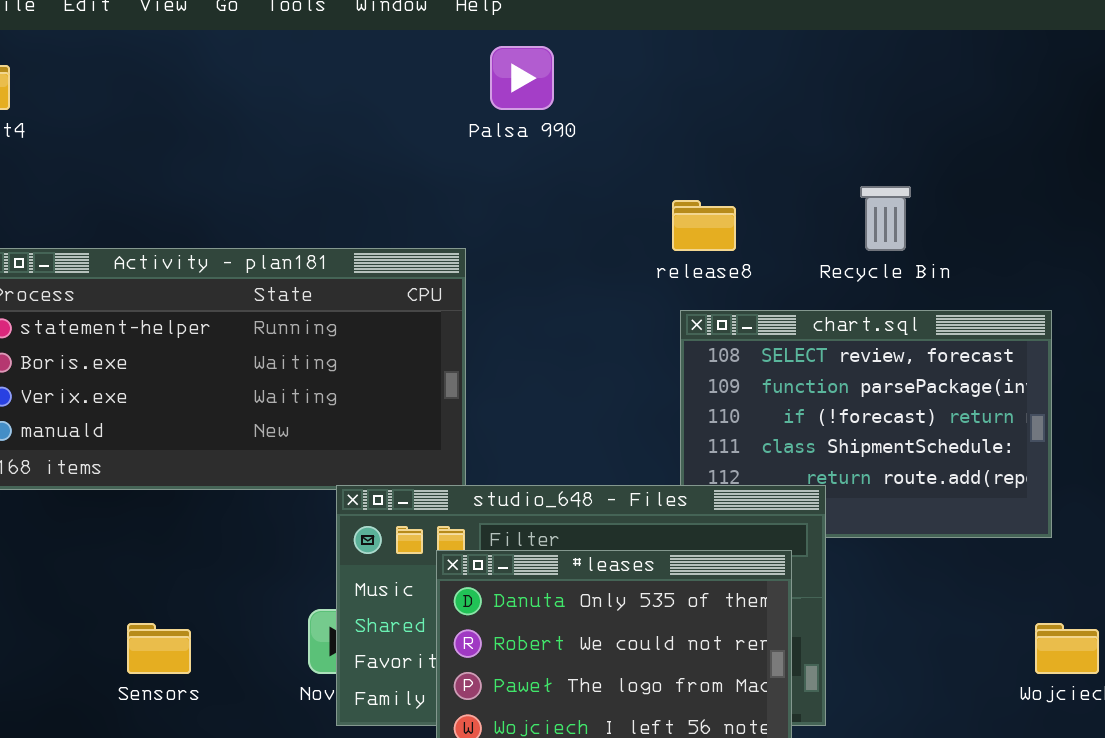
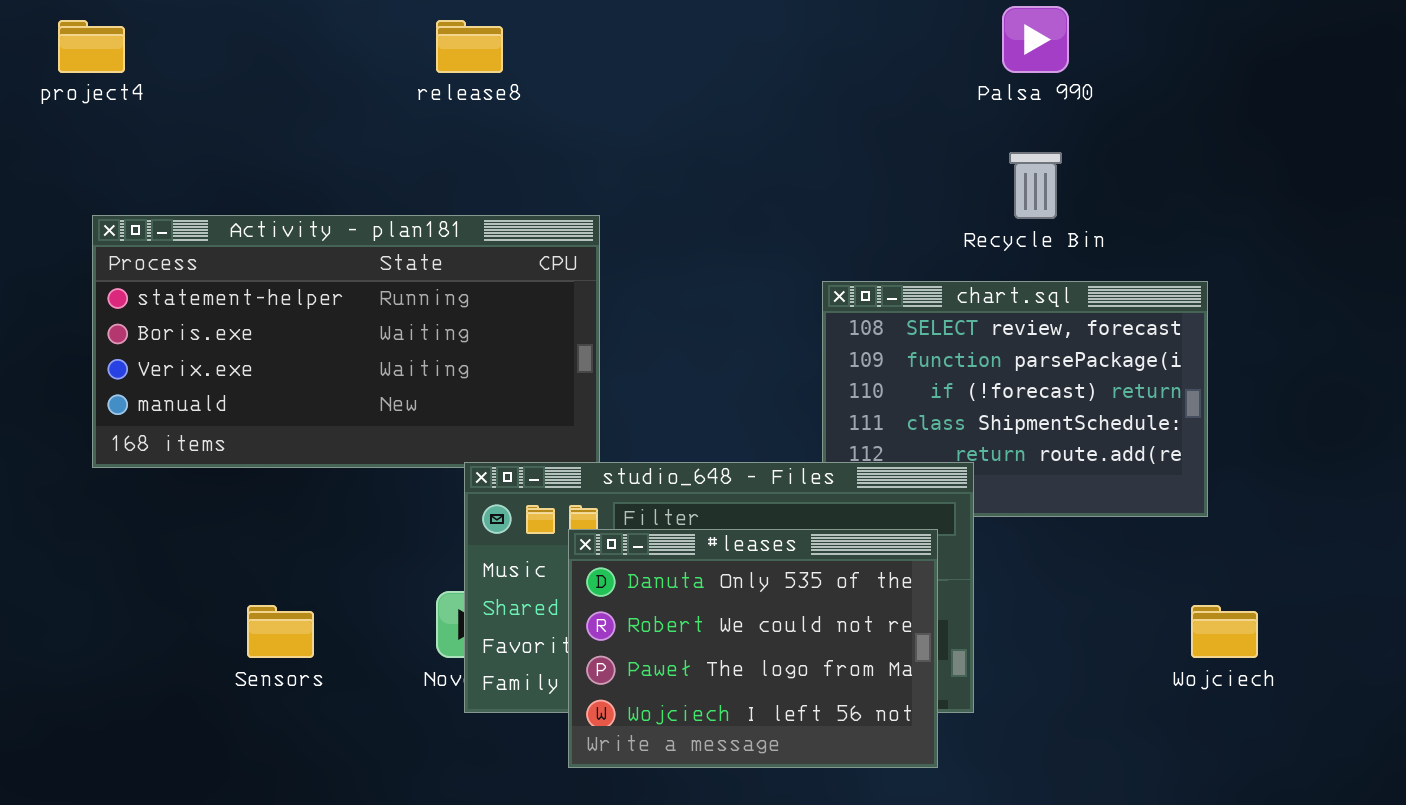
Palsa 990: [490,46,554,110] -> [1002,6,1069,73], moved
release8: [672,200,736,251] -> [436,20,503,73], moved

